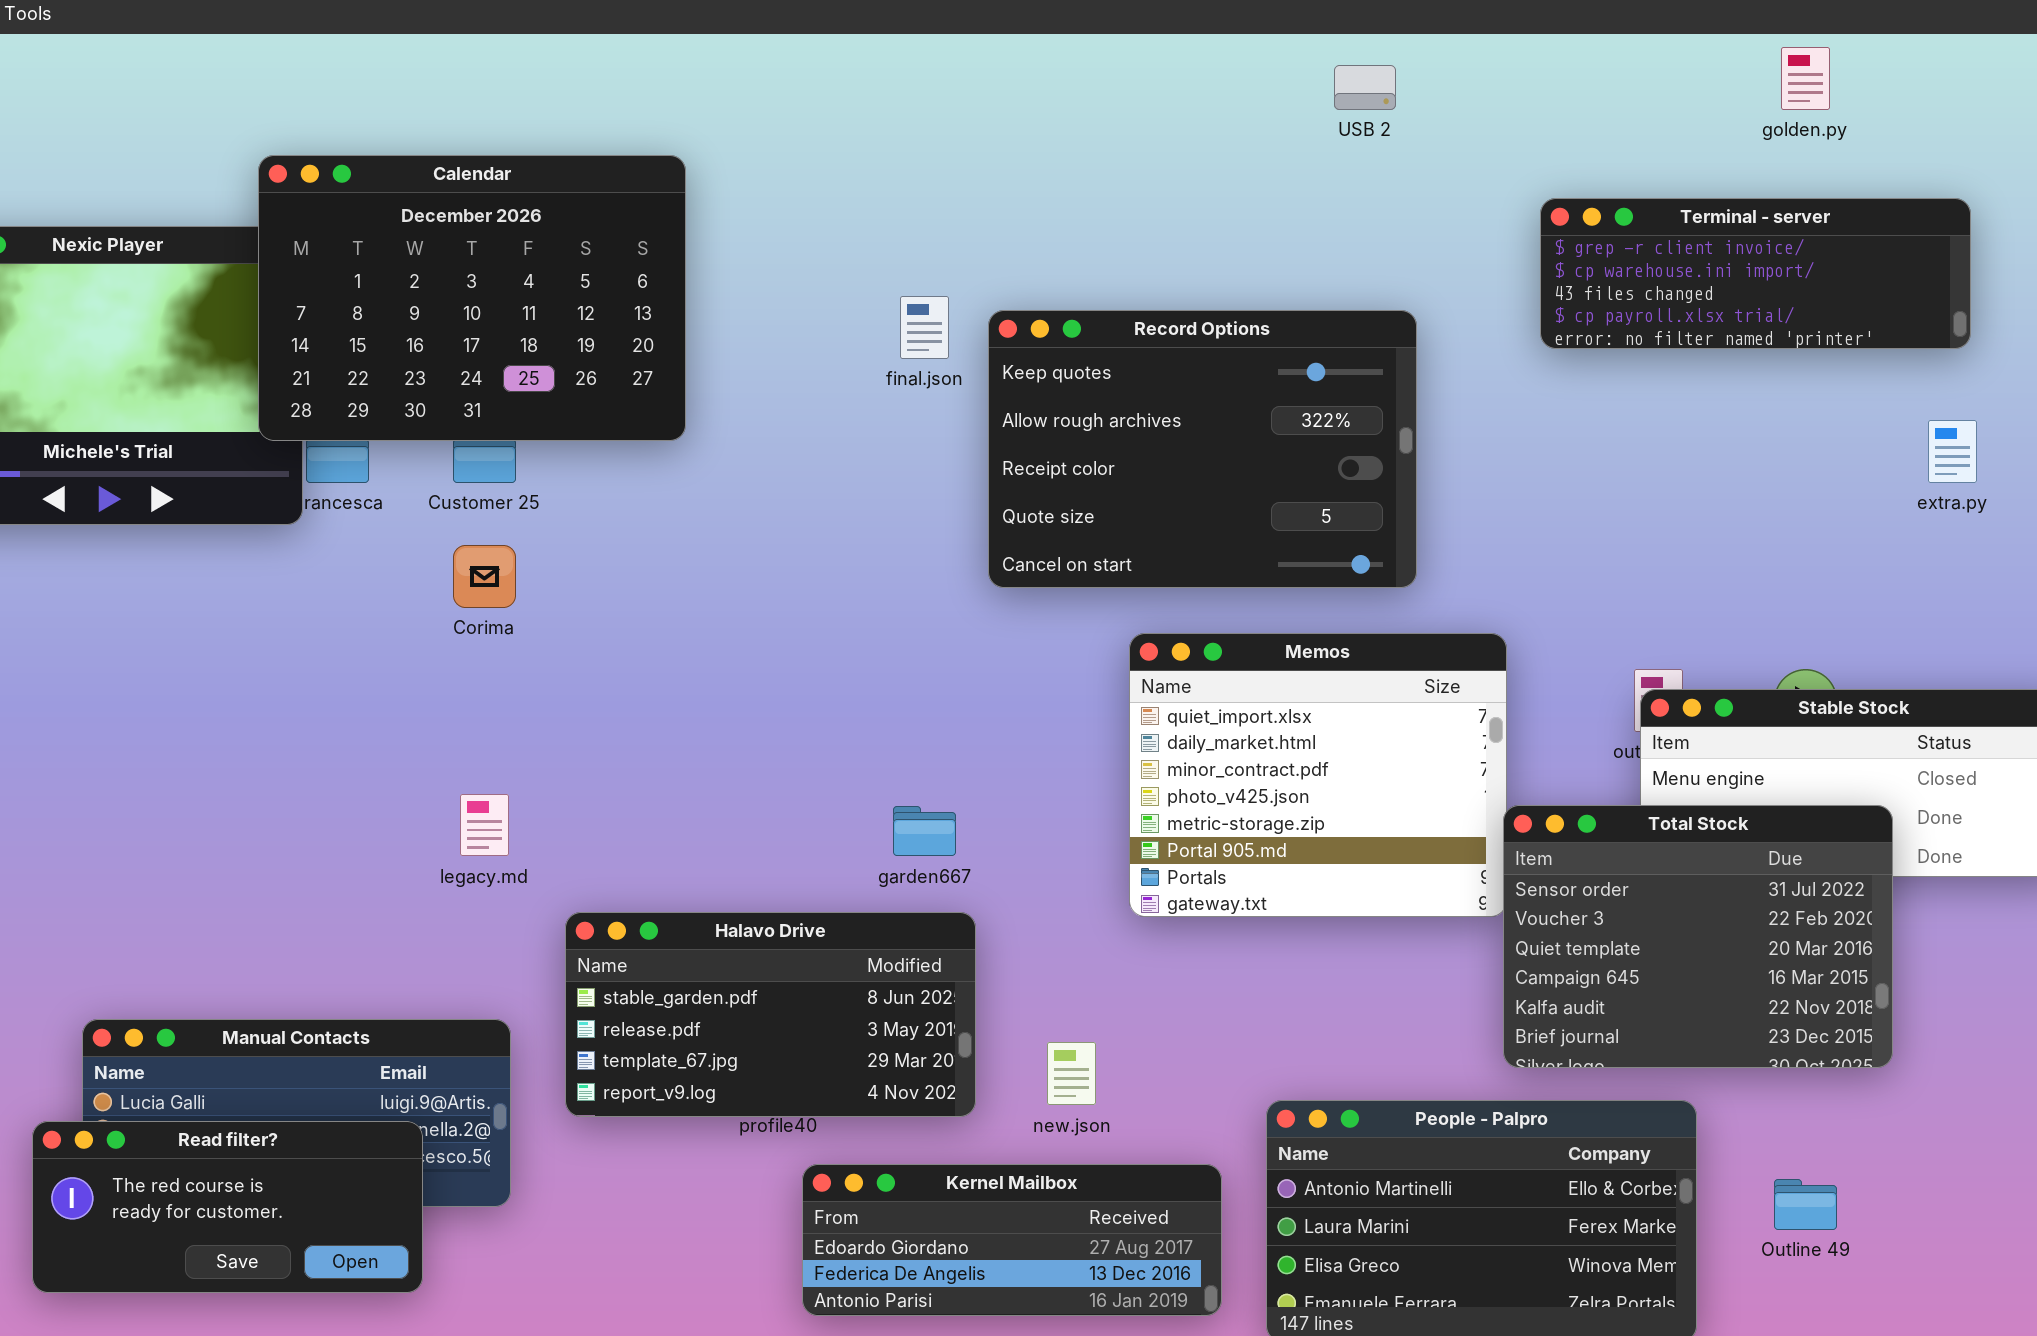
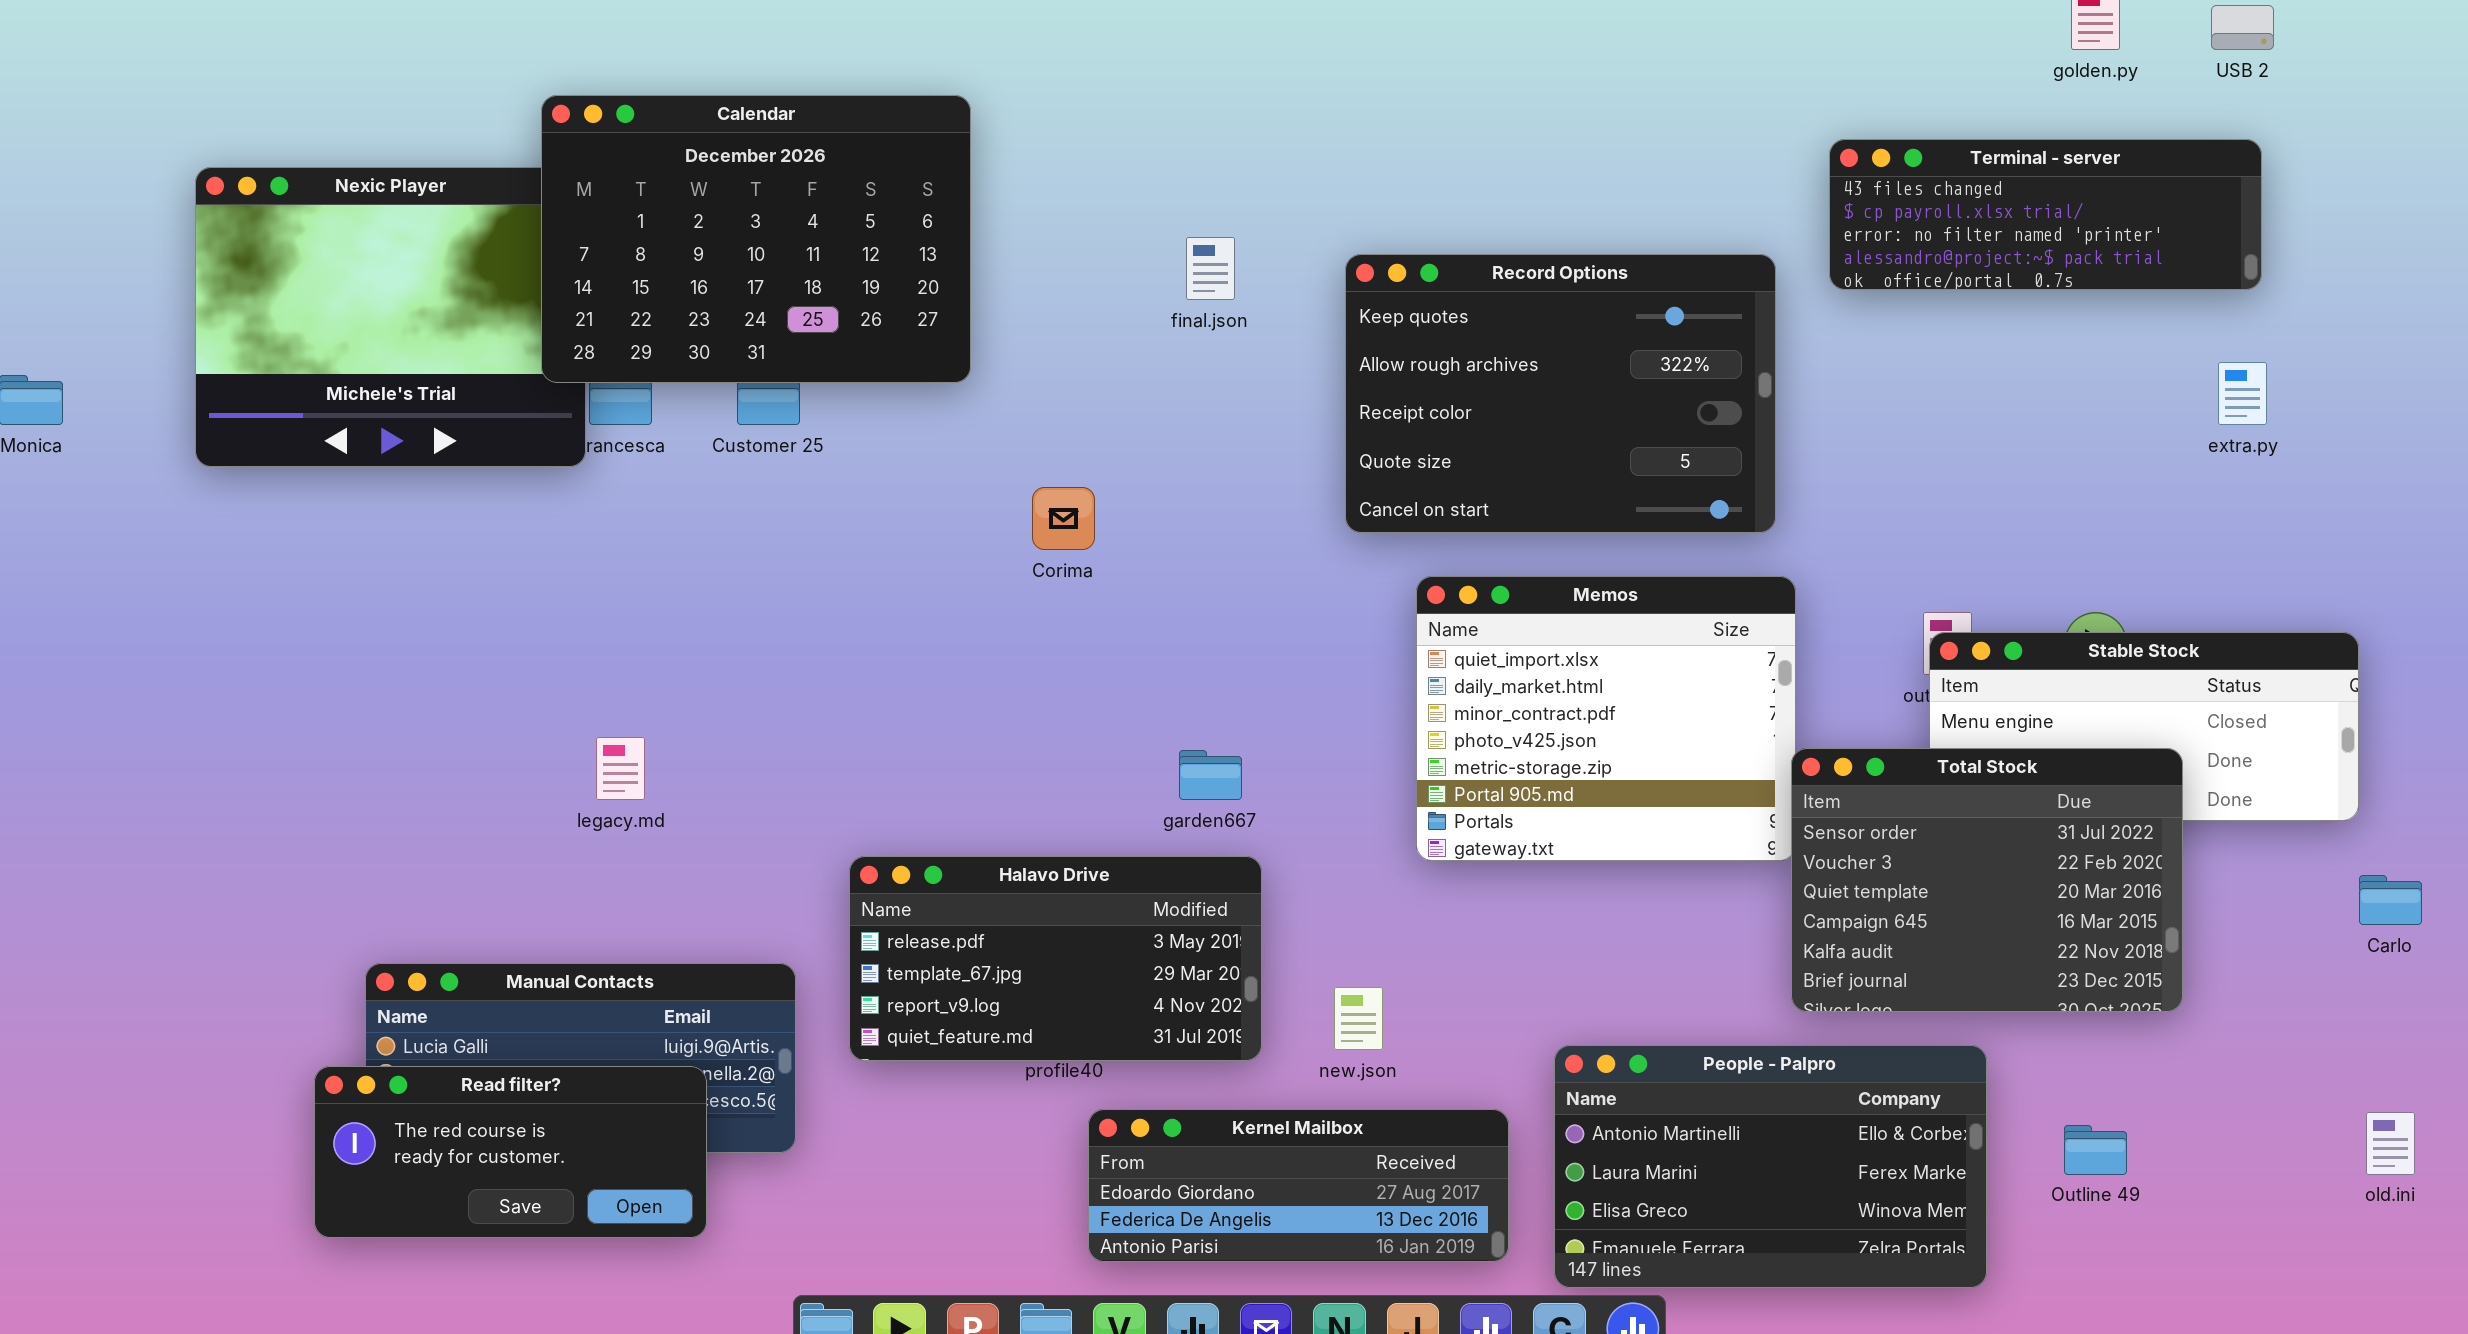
USB 2: [1334,65,1396,110] -> [2211,5,2274,50], moved
Terminal - server: [1540,198,1971,349] -> [1829,139,2262,290], scrolled down 2 rows
Record Options: [988,310,1417,588] -> [1345,254,1776,533], moved
Corima: [453,545,516,608] -> [1032,487,1095,550], moved
legacy.md: [460,794,509,856] -> [596,737,645,800], moved
Halavo Drive: [565,912,976,1117] -> [849,856,1262,1061], scrolled down 1 row

